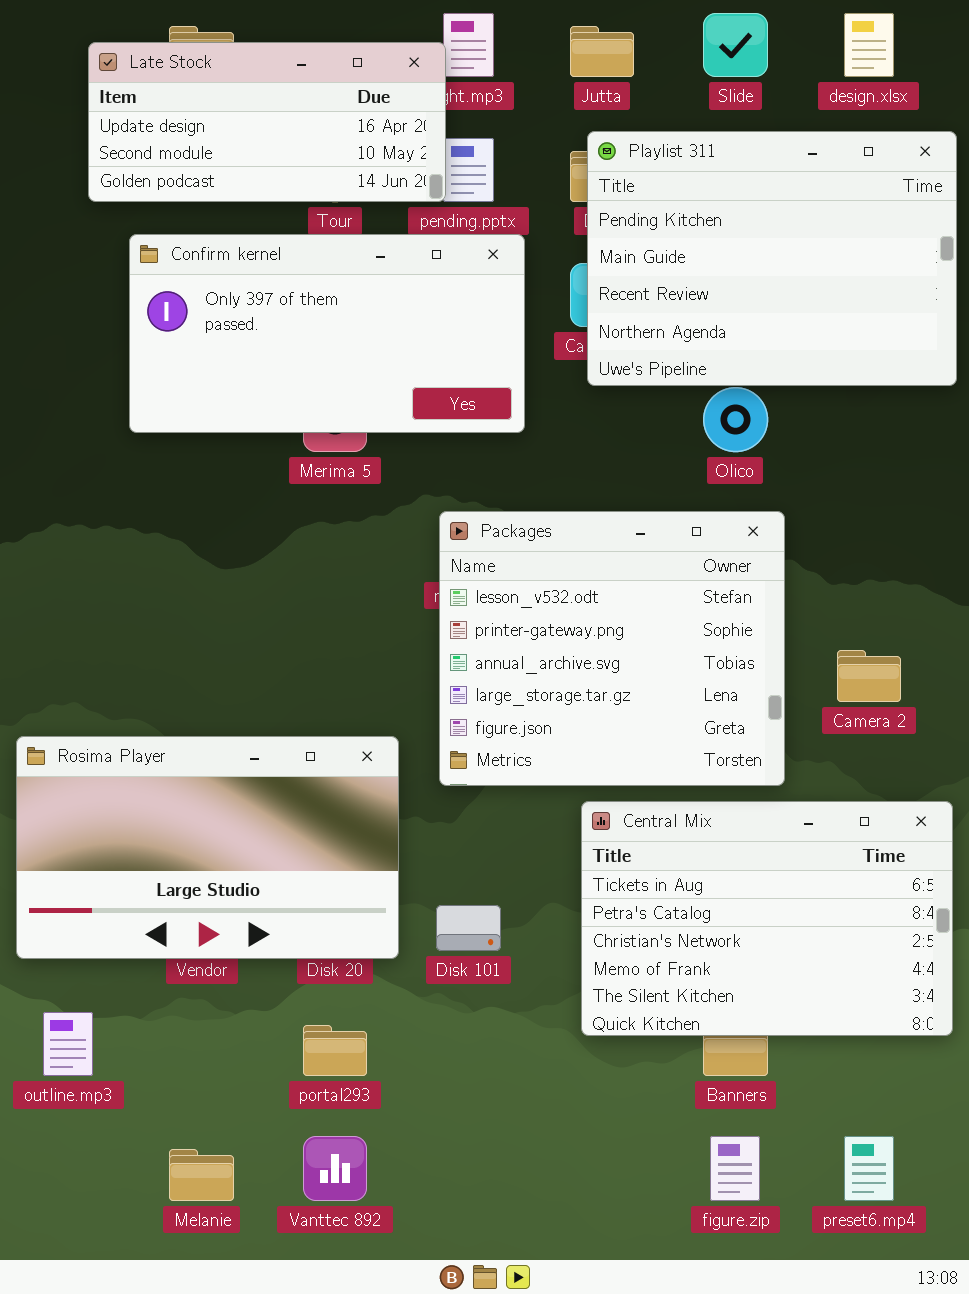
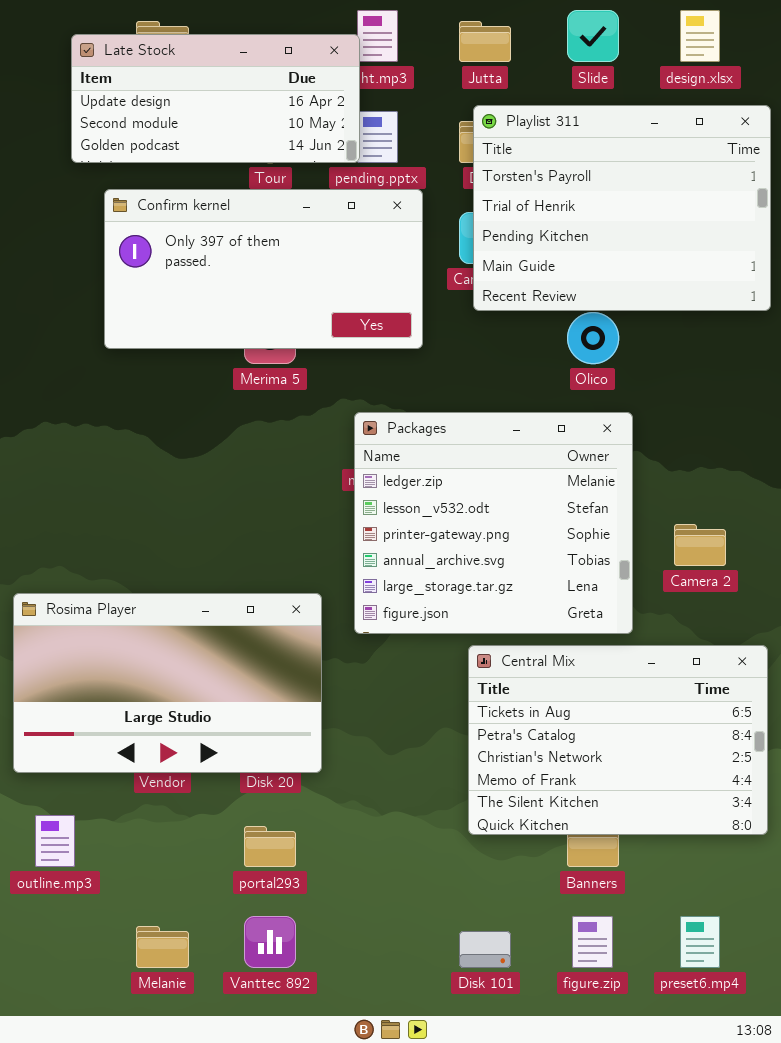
Playlist 311: [587,131,957,386] -> [473,105,771,311], scrolled up 2 rows
Packages: [439,511,785,786] -> [354,412,633,634], scrolled up 1 row
Disk 101: [436,905,501,951] -> [459,931,511,968], moved

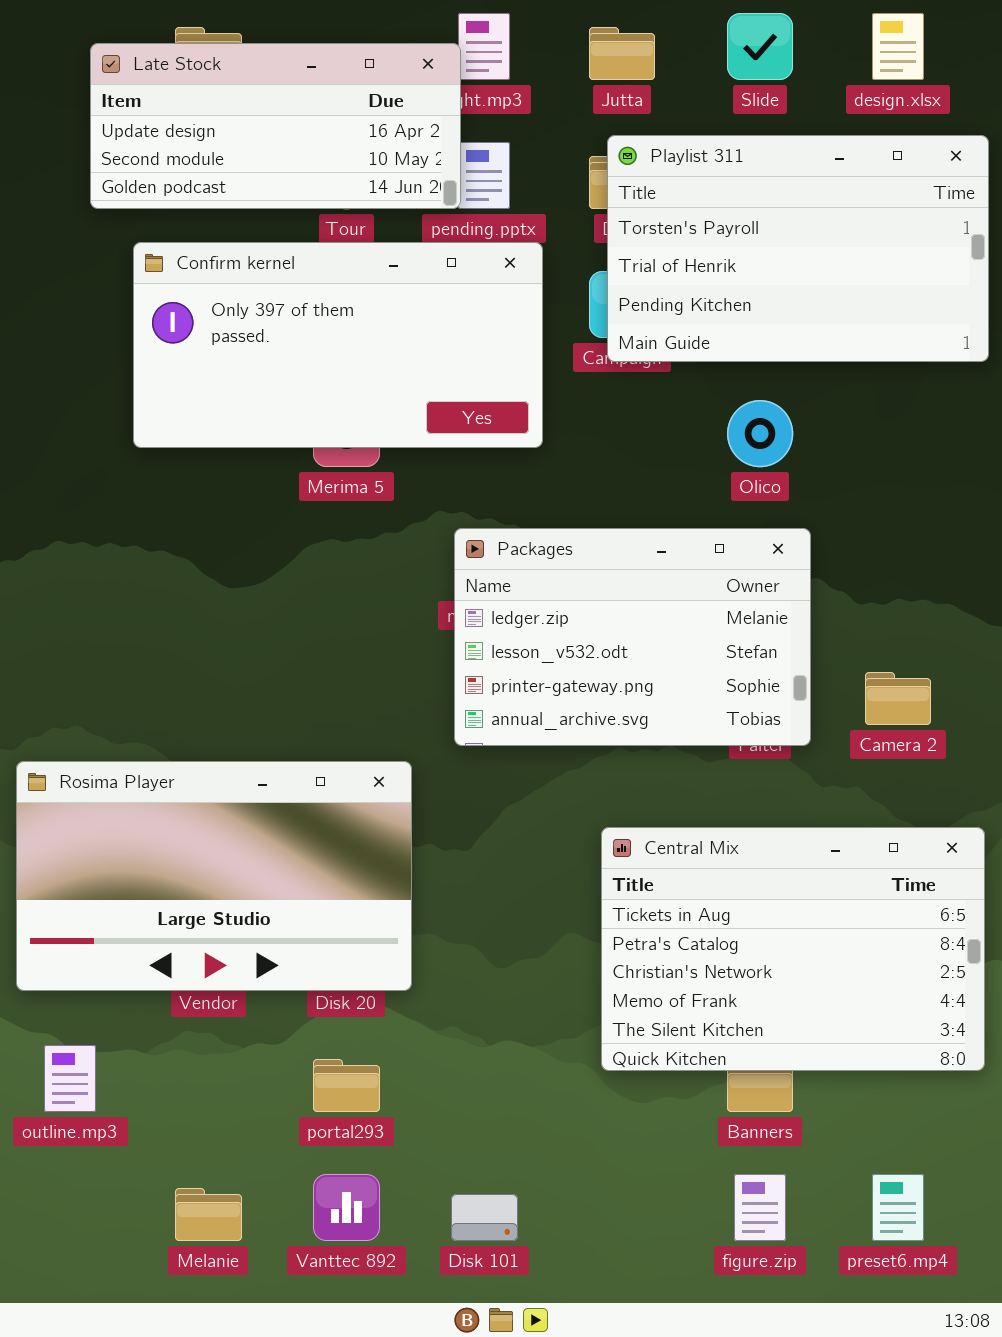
Playlist 311: [473,105,771,311] -> [607,135,989,362], resized
Packages: [354,412,633,634] -> [454,528,811,746], resized
Disk 101: [459,931,511,968] -> [451,1194,518,1241], moved

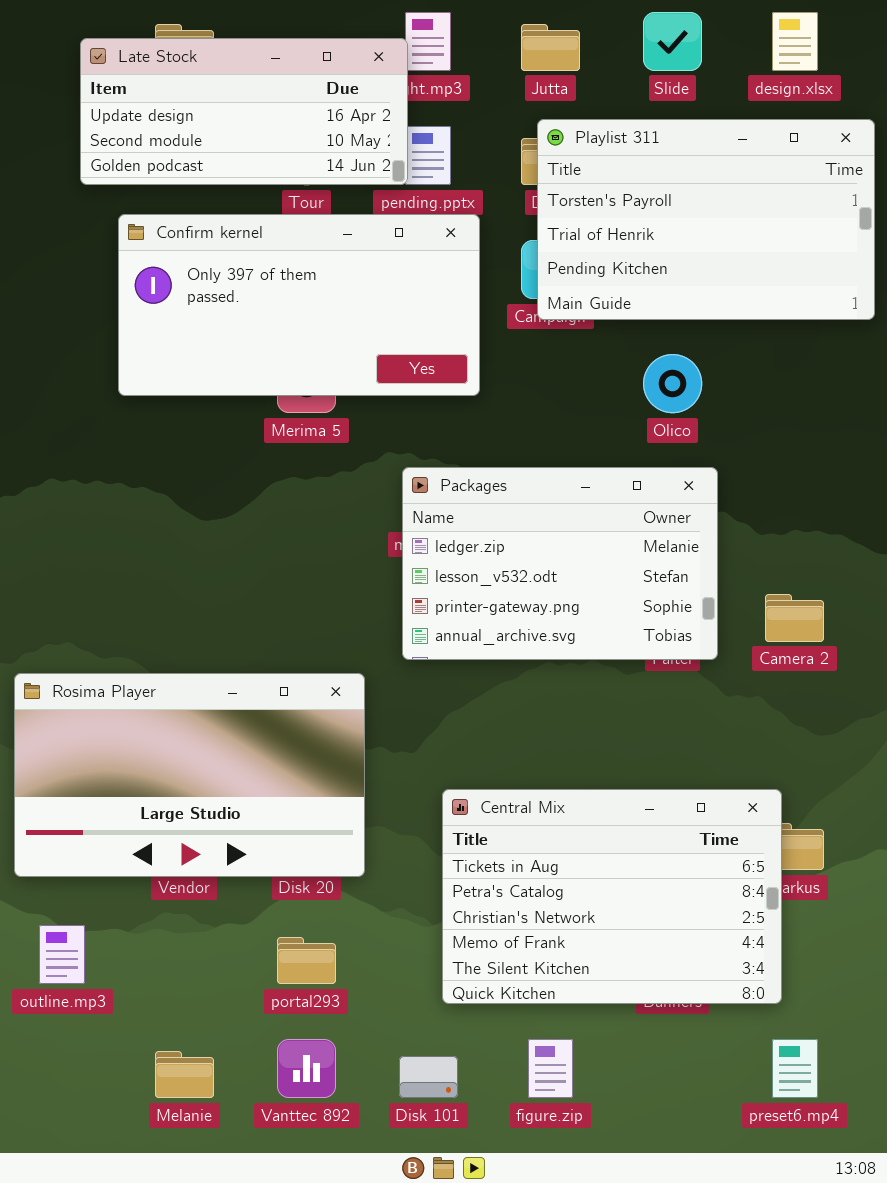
Central Mix: [601,827,985,1071] -> [442,789,782,1004], moved
figure.zip: [734,1174,786,1241] -> [528,1039,573,1098], moved

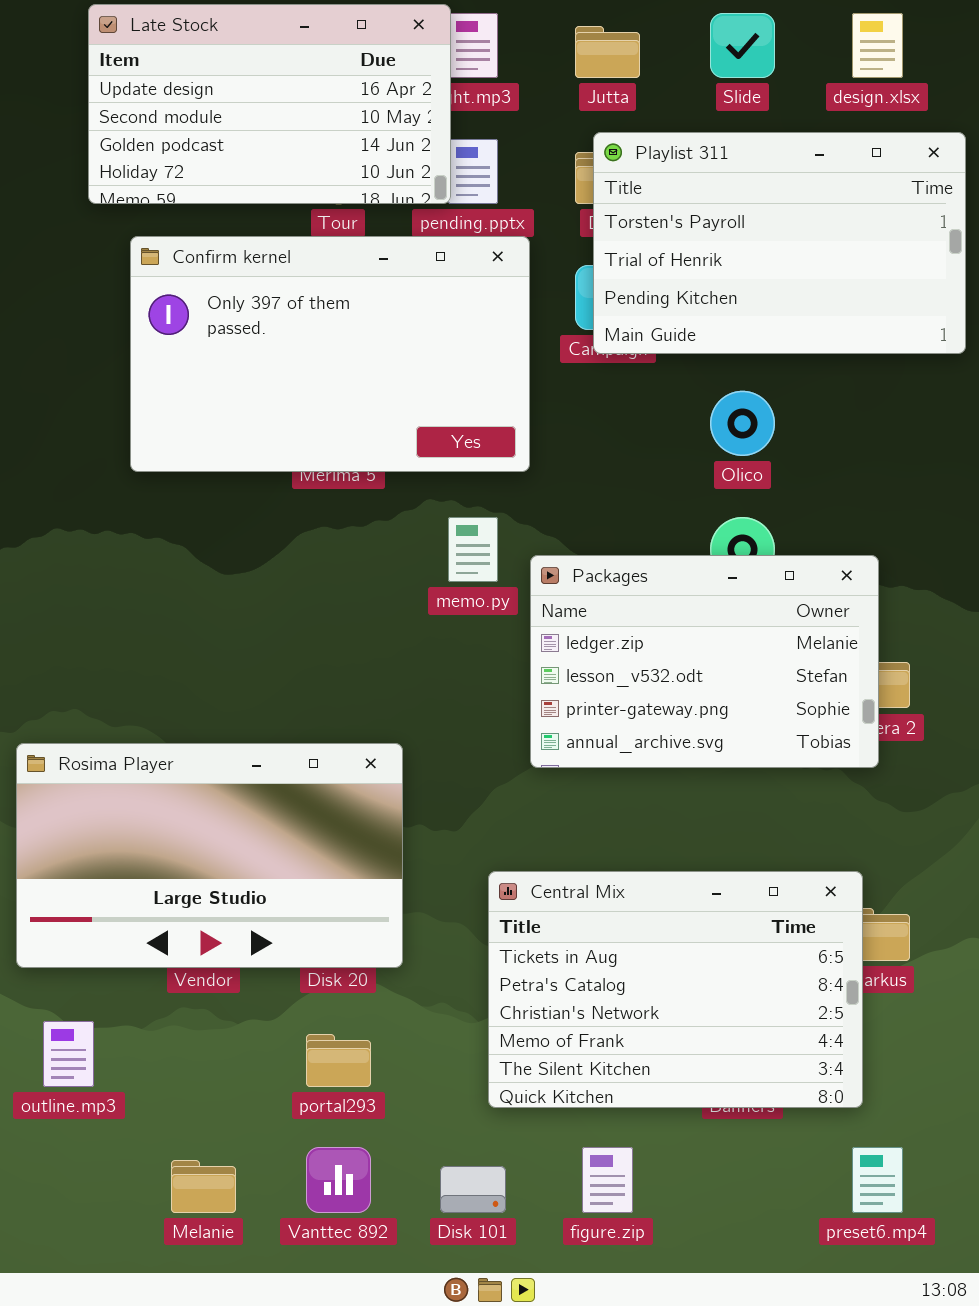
Late Stock: [80,38,408,185] -> [88,4,451,204], resized
Confirm kernel: [118,214,480,396] -> [130,236,530,472], resized
Packages: [402,467,718,660] -> [530,555,879,768], moved

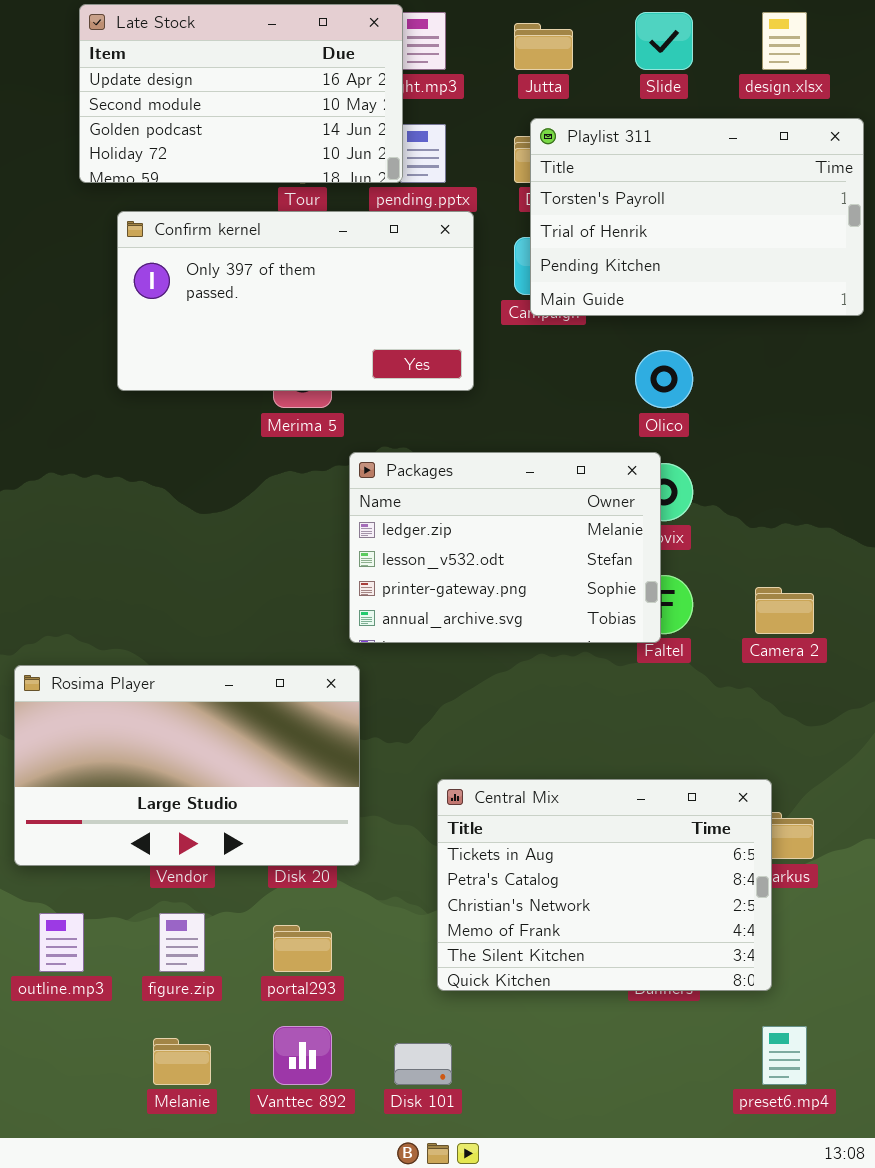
Confirm kernel: [130,236,530,472] -> [117,211,474,391], resized
Packages: [530,555,879,768] -> [349,452,661,643], moved
figure.zip: [582,1147,633,1213] -> [159,913,205,972], moved

